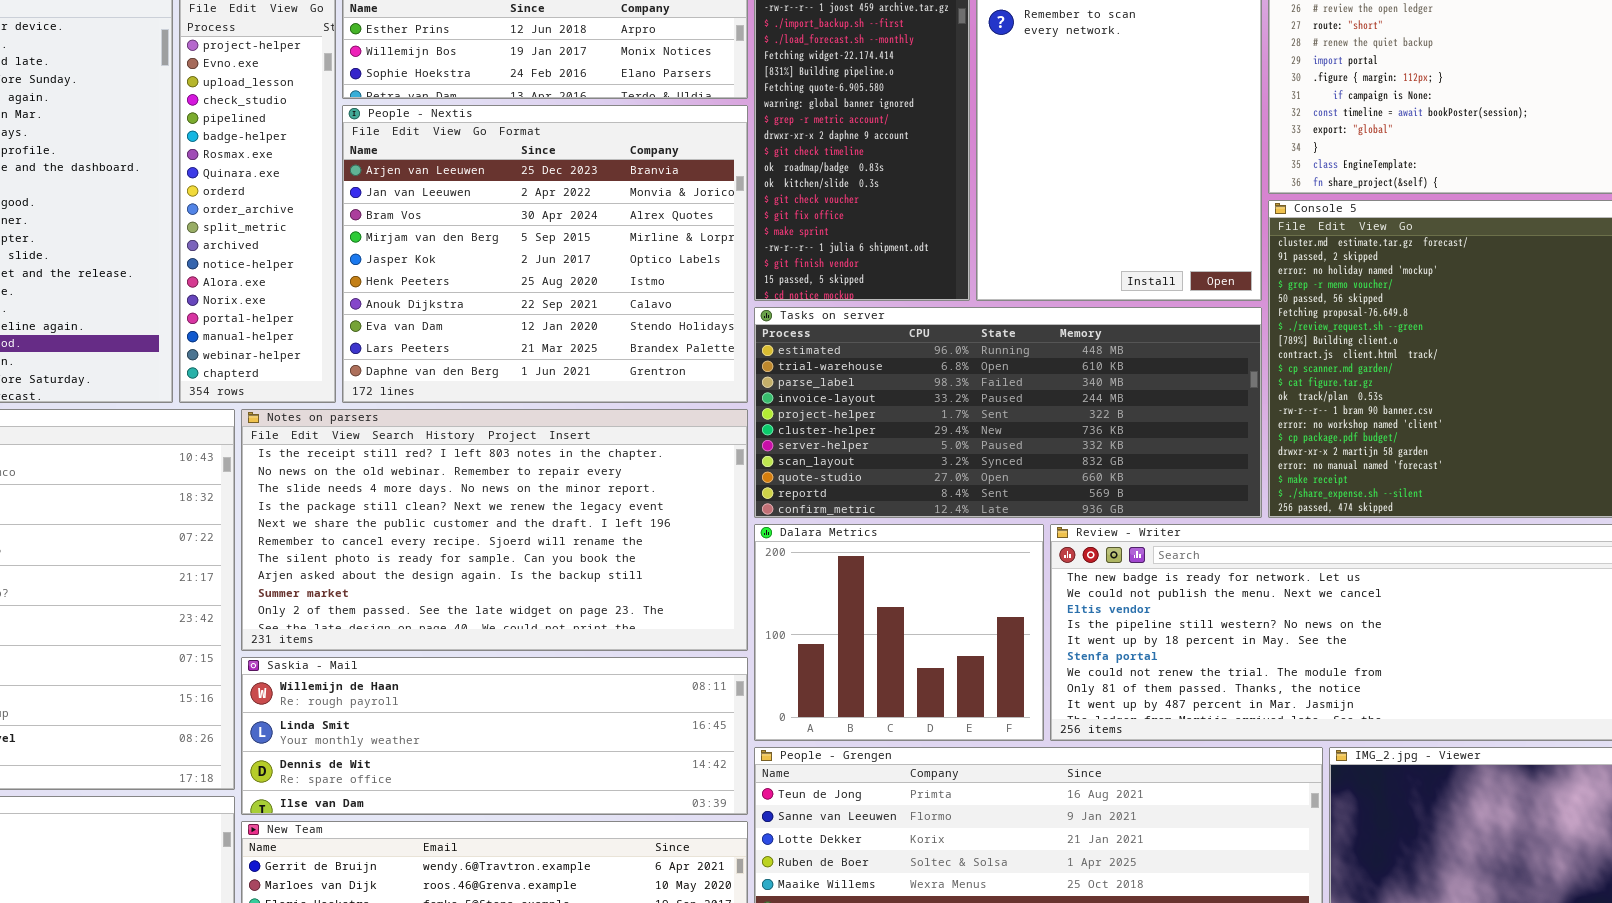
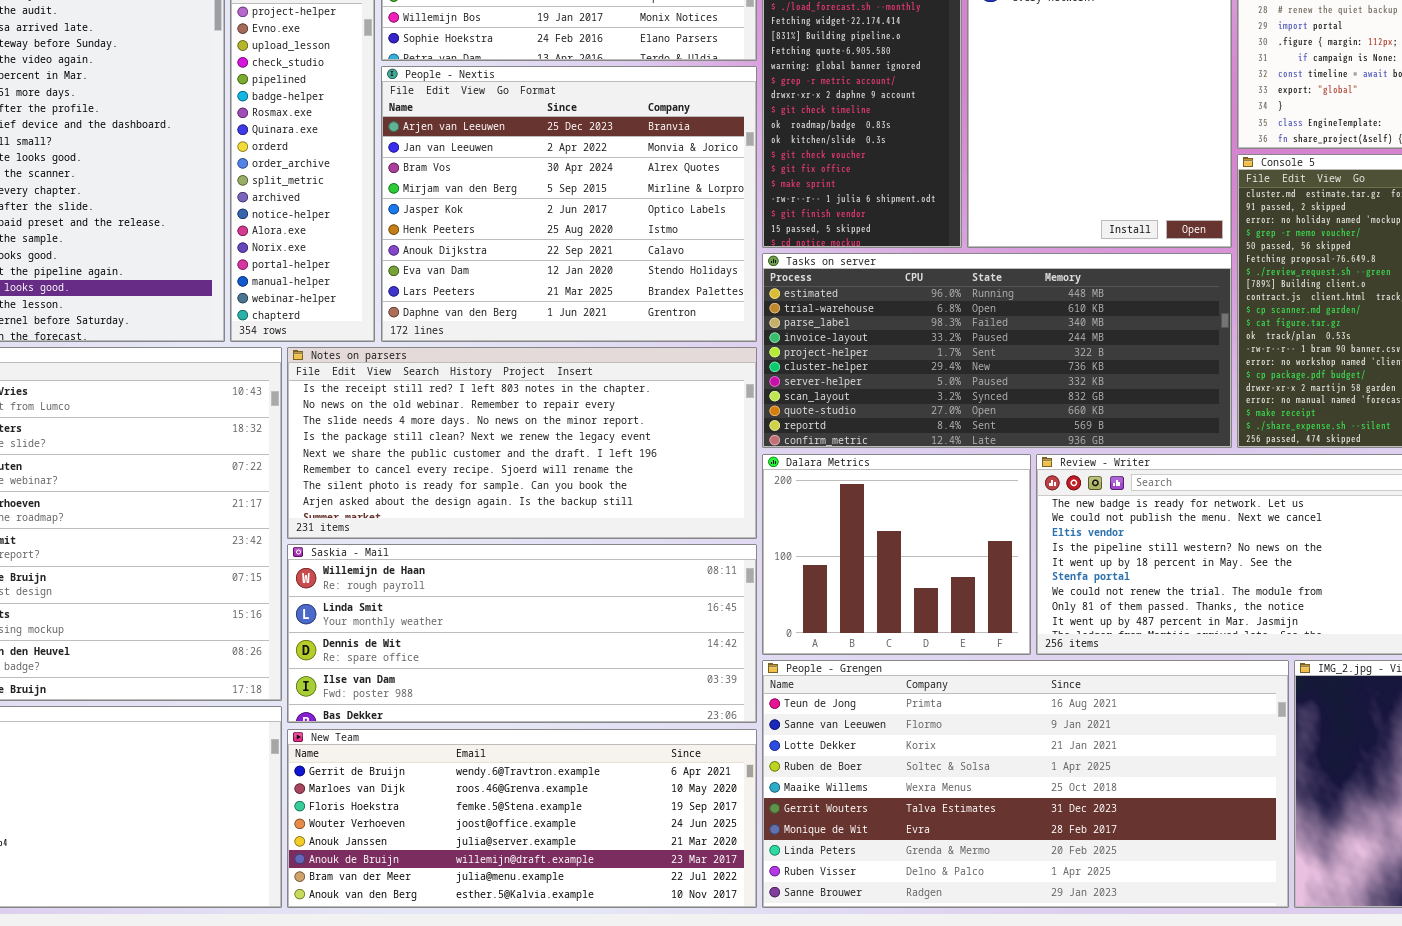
Notes on parsers: [241,409,748,651] -> [287,347,757,539], resized
Saskia - Mail: [241,657,748,815] -> [287,544,757,723], resized

